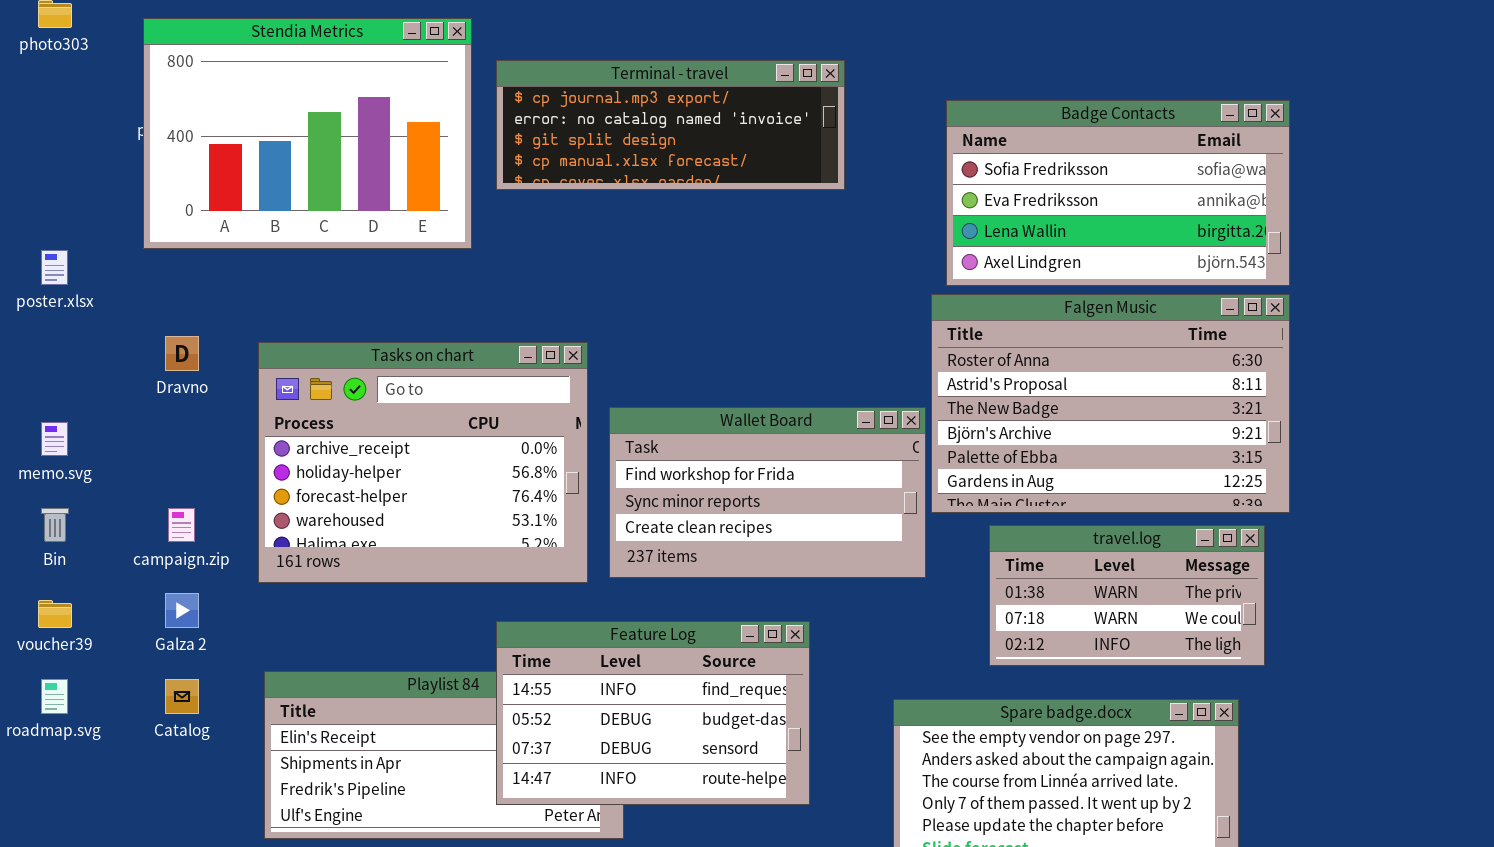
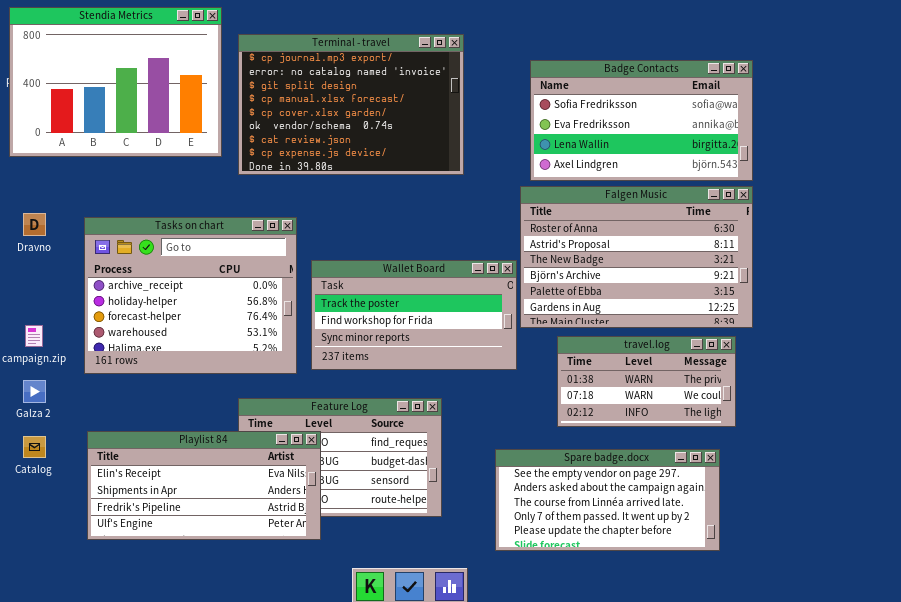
Terminal - travel: [496,60,845,190] -> [238,34,464,175], resized
Wallet Board: [609,407,926,578] -> [311,260,517,370], scrolled up 1 row
Playlist 84: [264,671,624,839] -> [87,431,321,540], raised

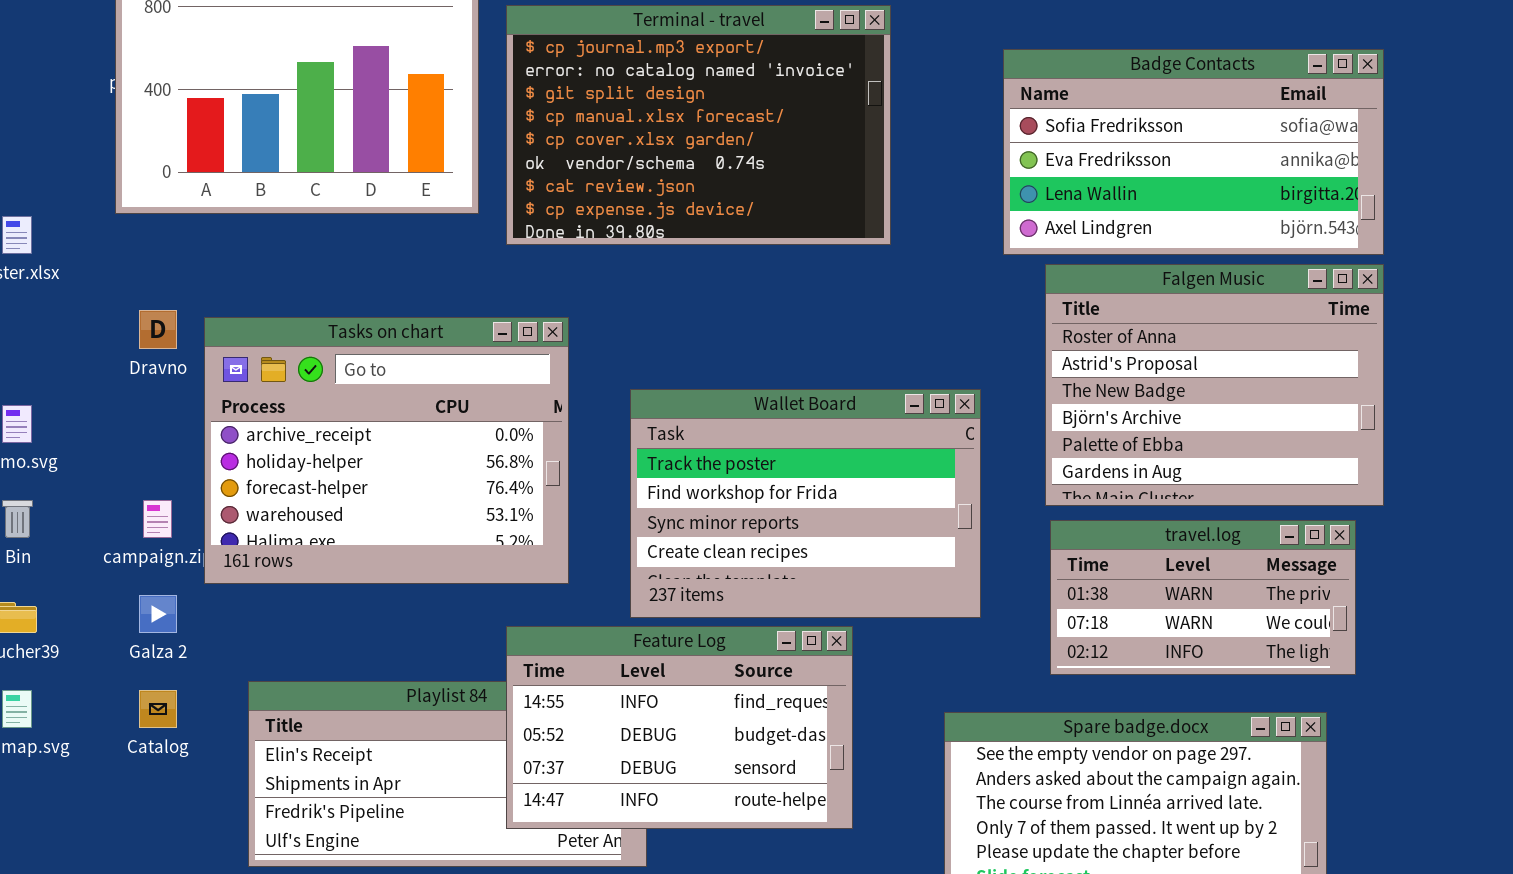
Falgen Music: [520,186,753,328] -> [1045,264,1384,506], resized
Tasks on chart: [84,217,297,374] -> [204,317,569,584], moved
Wallet Board: [311,260,517,370] -> [630,389,981,618], resized
Feature Log: [238,398,442,517] -> [506,626,853,829], raised

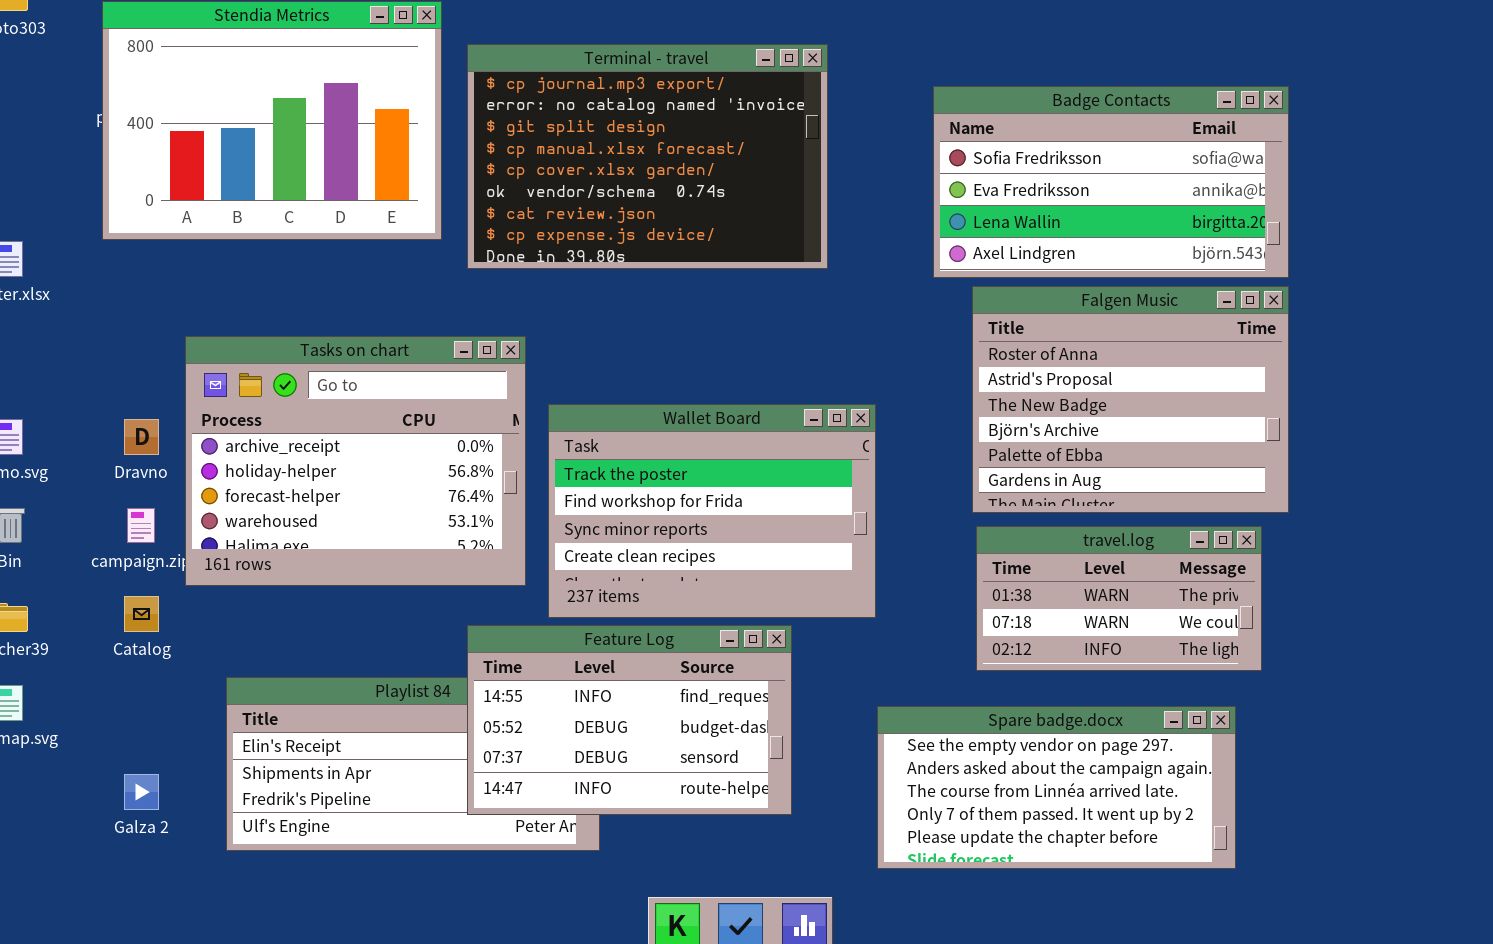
Dravno: [139,310,177,349] -> [124,419,159,455], moved
Wallet Board: [630,389,981,618] -> [548,404,876,618], moved
Galza 2: [139,595,177,633] -> [124,774,159,810], moved
Catalog: [139,690,177,728] -> [124,596,159,632], moved

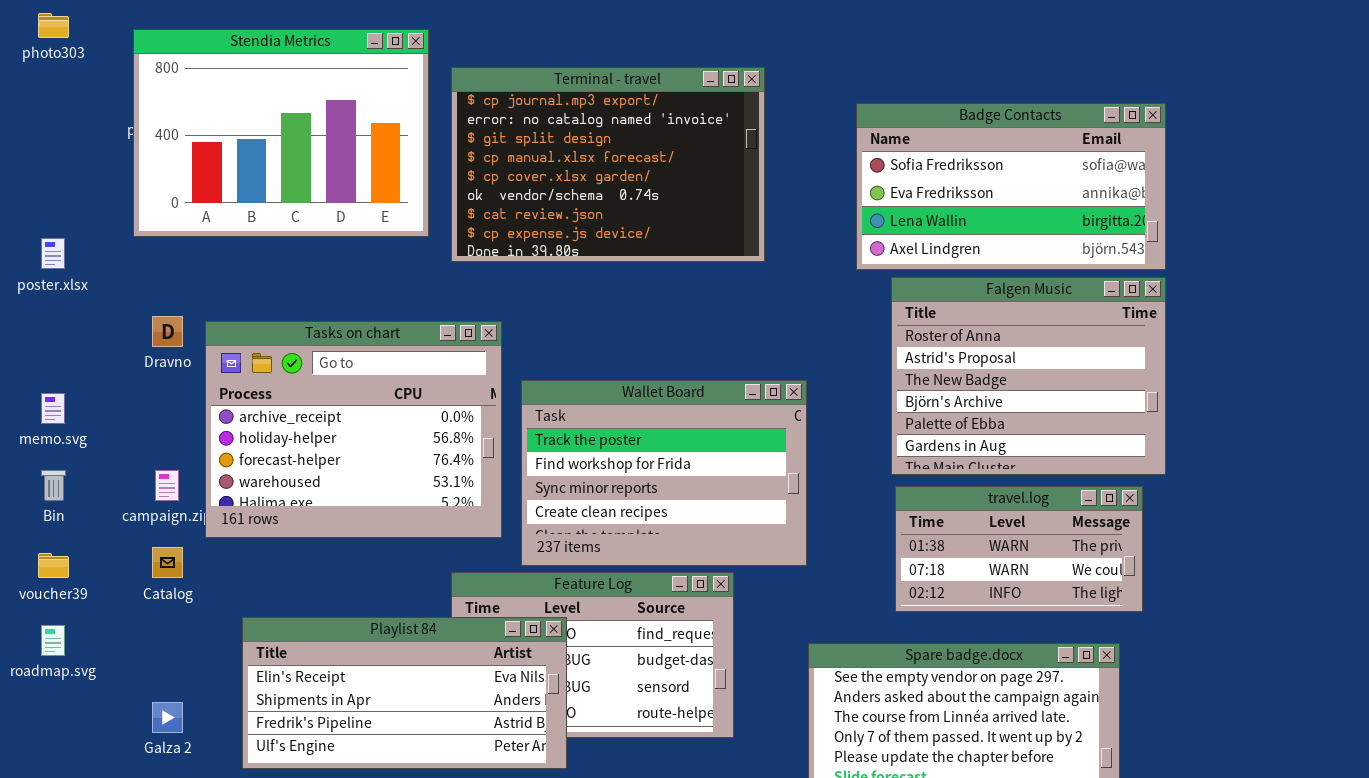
Dravno: [124,419,159,455] -> [152,316,183,347], moved
Playlist 84: [226,677,600,851] -> [242,617,567,769], raised

